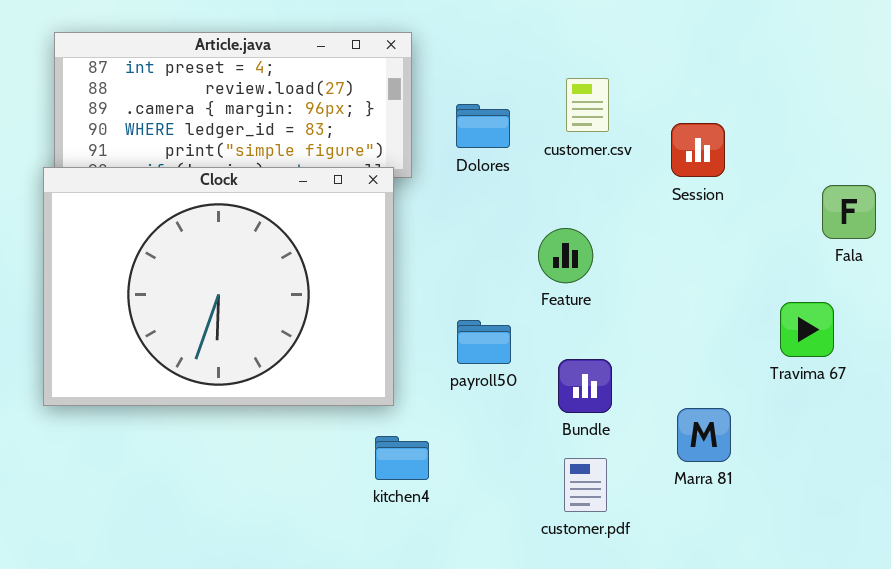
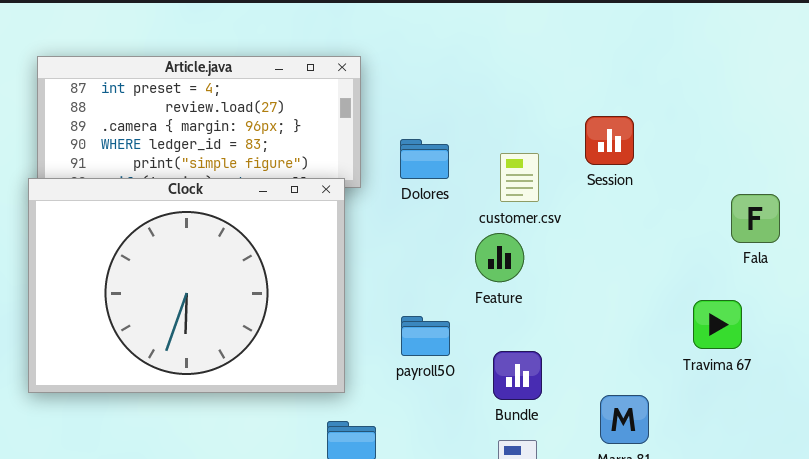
customer.csv: [566,78,609,132] -> [500,153,539,202], moved
Dolores: [456,104,510,148] -> [400,139,449,179], moved
Session: [671,123,725,177] -> [585,116,634,165], moved

